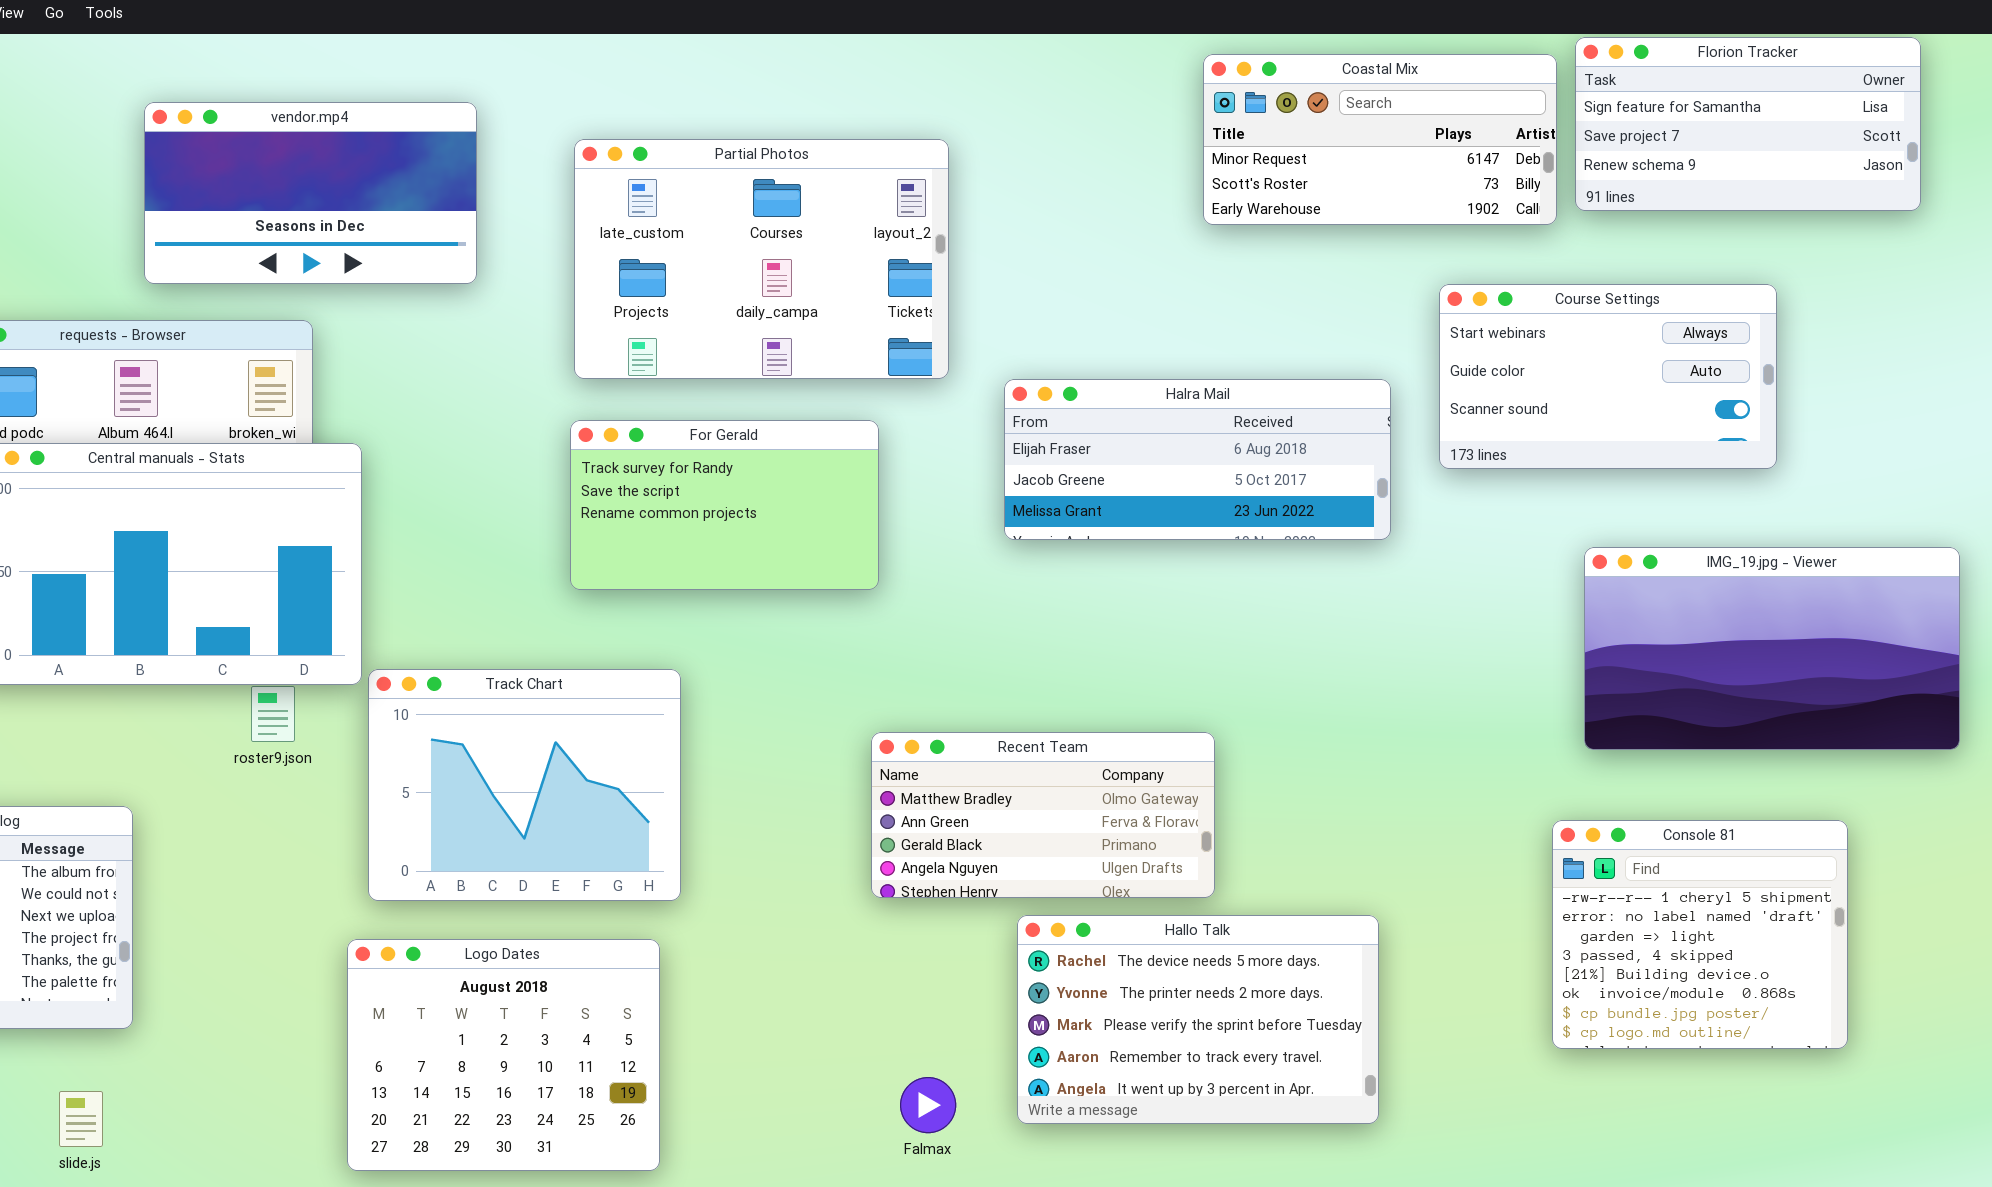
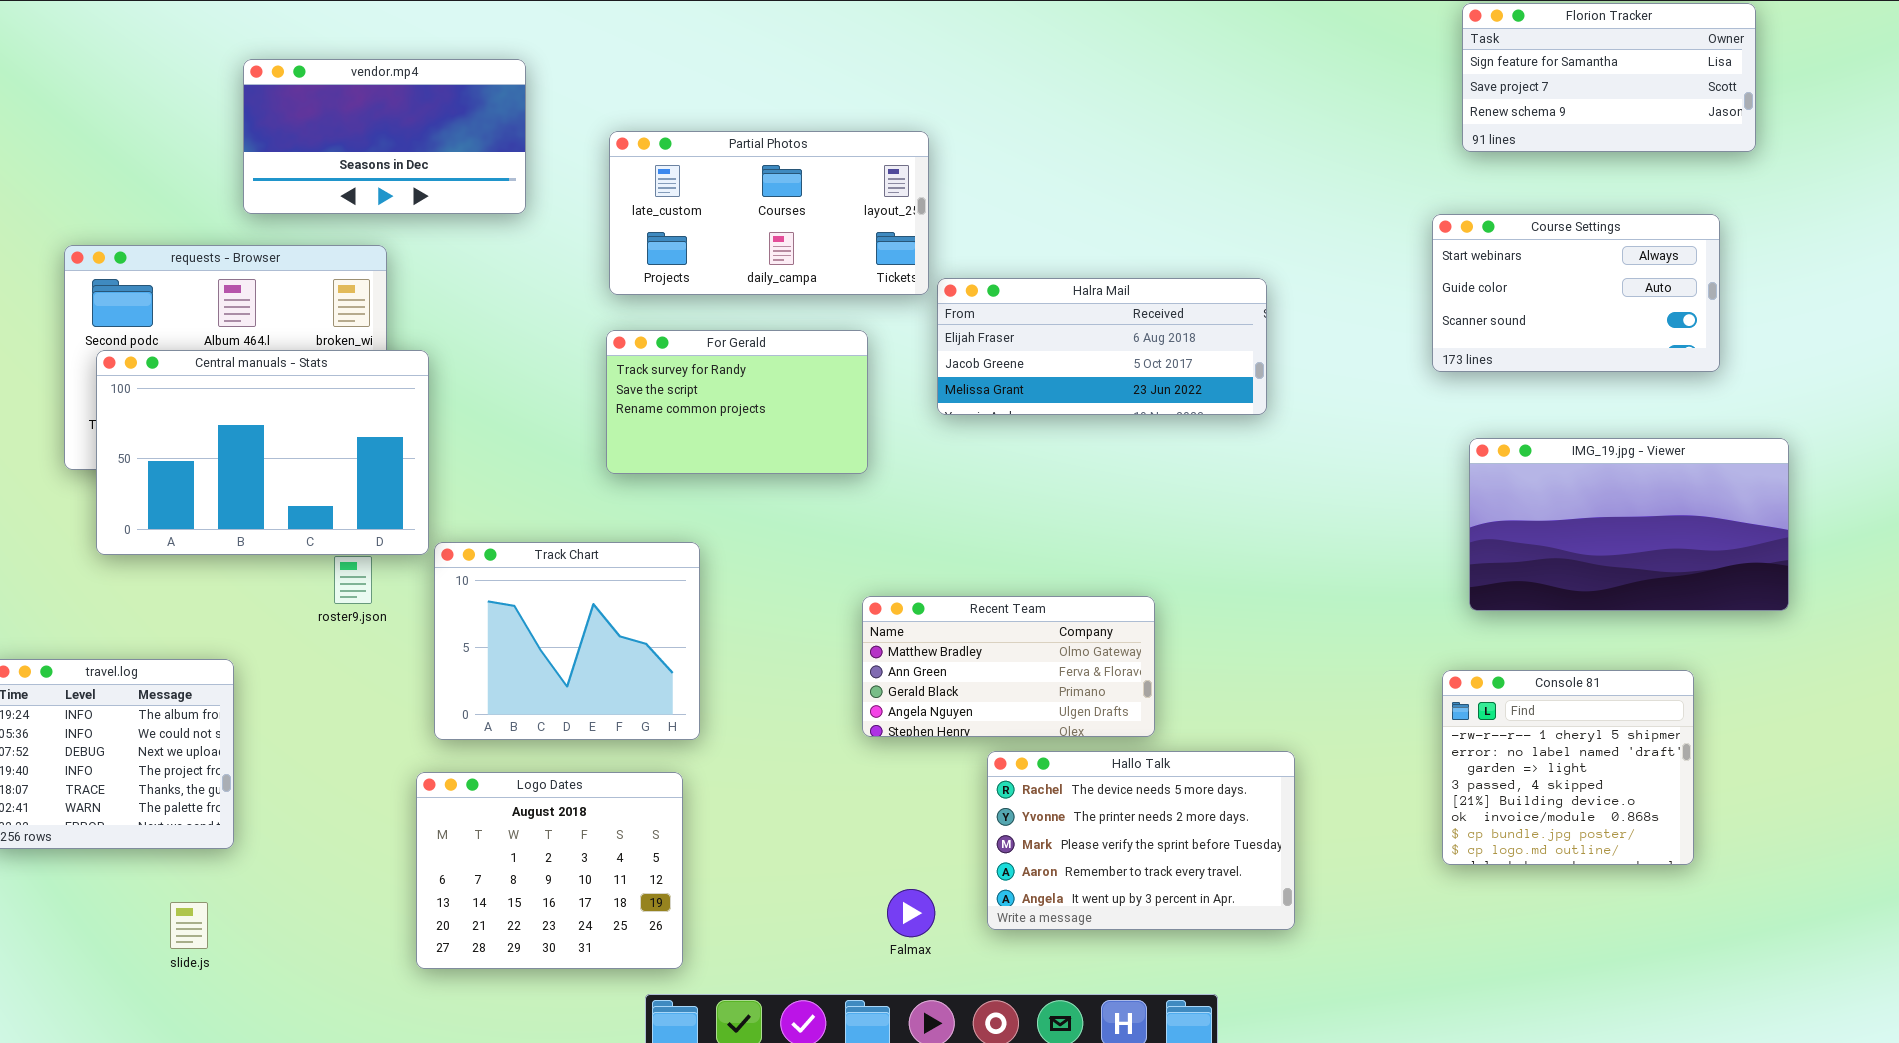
Coastal Mix: [1203,54,1557,225] -> none, closed
Partial Photos: [574,139,949,379] -> [609,131,929,295], resized
Course Settings: [1439,284,1777,469] -> [1432,214,1720,372], moved
Halra Mail: [1004,379,1391,540] -> [937,278,1267,415], moved

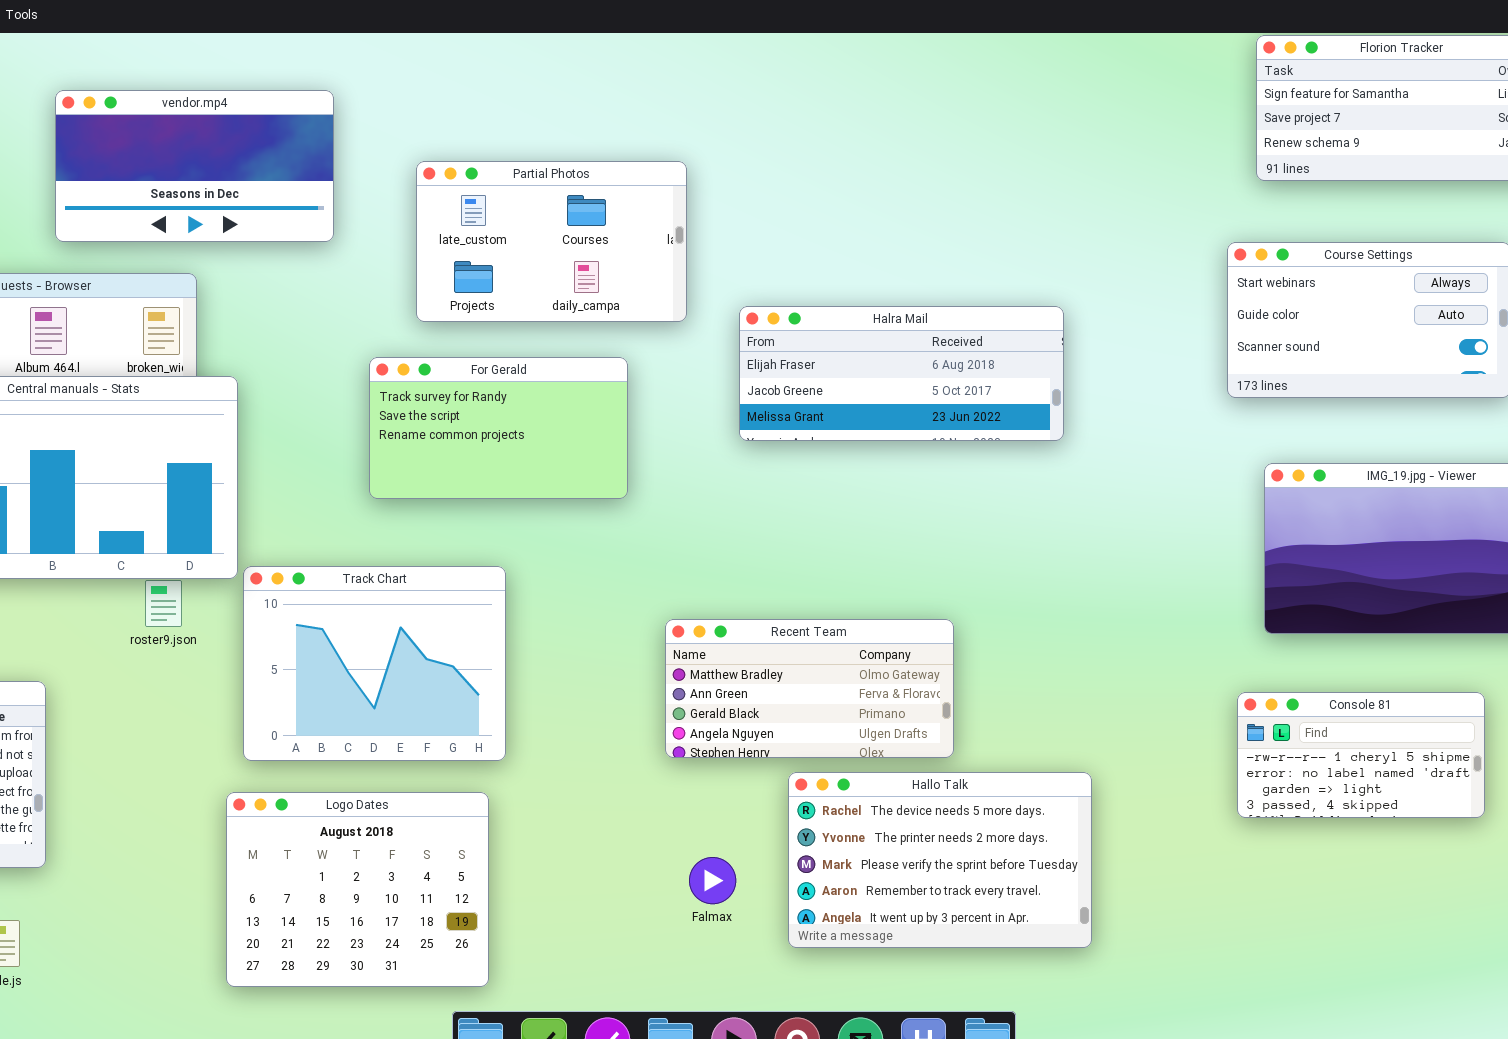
Partial Photos: [609,131,929,295] -> [416,161,687,322], resized
For Gerald: [606,330,868,474] -> [369,357,628,499], moved
Console 81: [1442,670,1694,865] -> [1237,692,1485,818], resized
Falmax: [887,889,935,937] -> [689,857,736,904], moved

